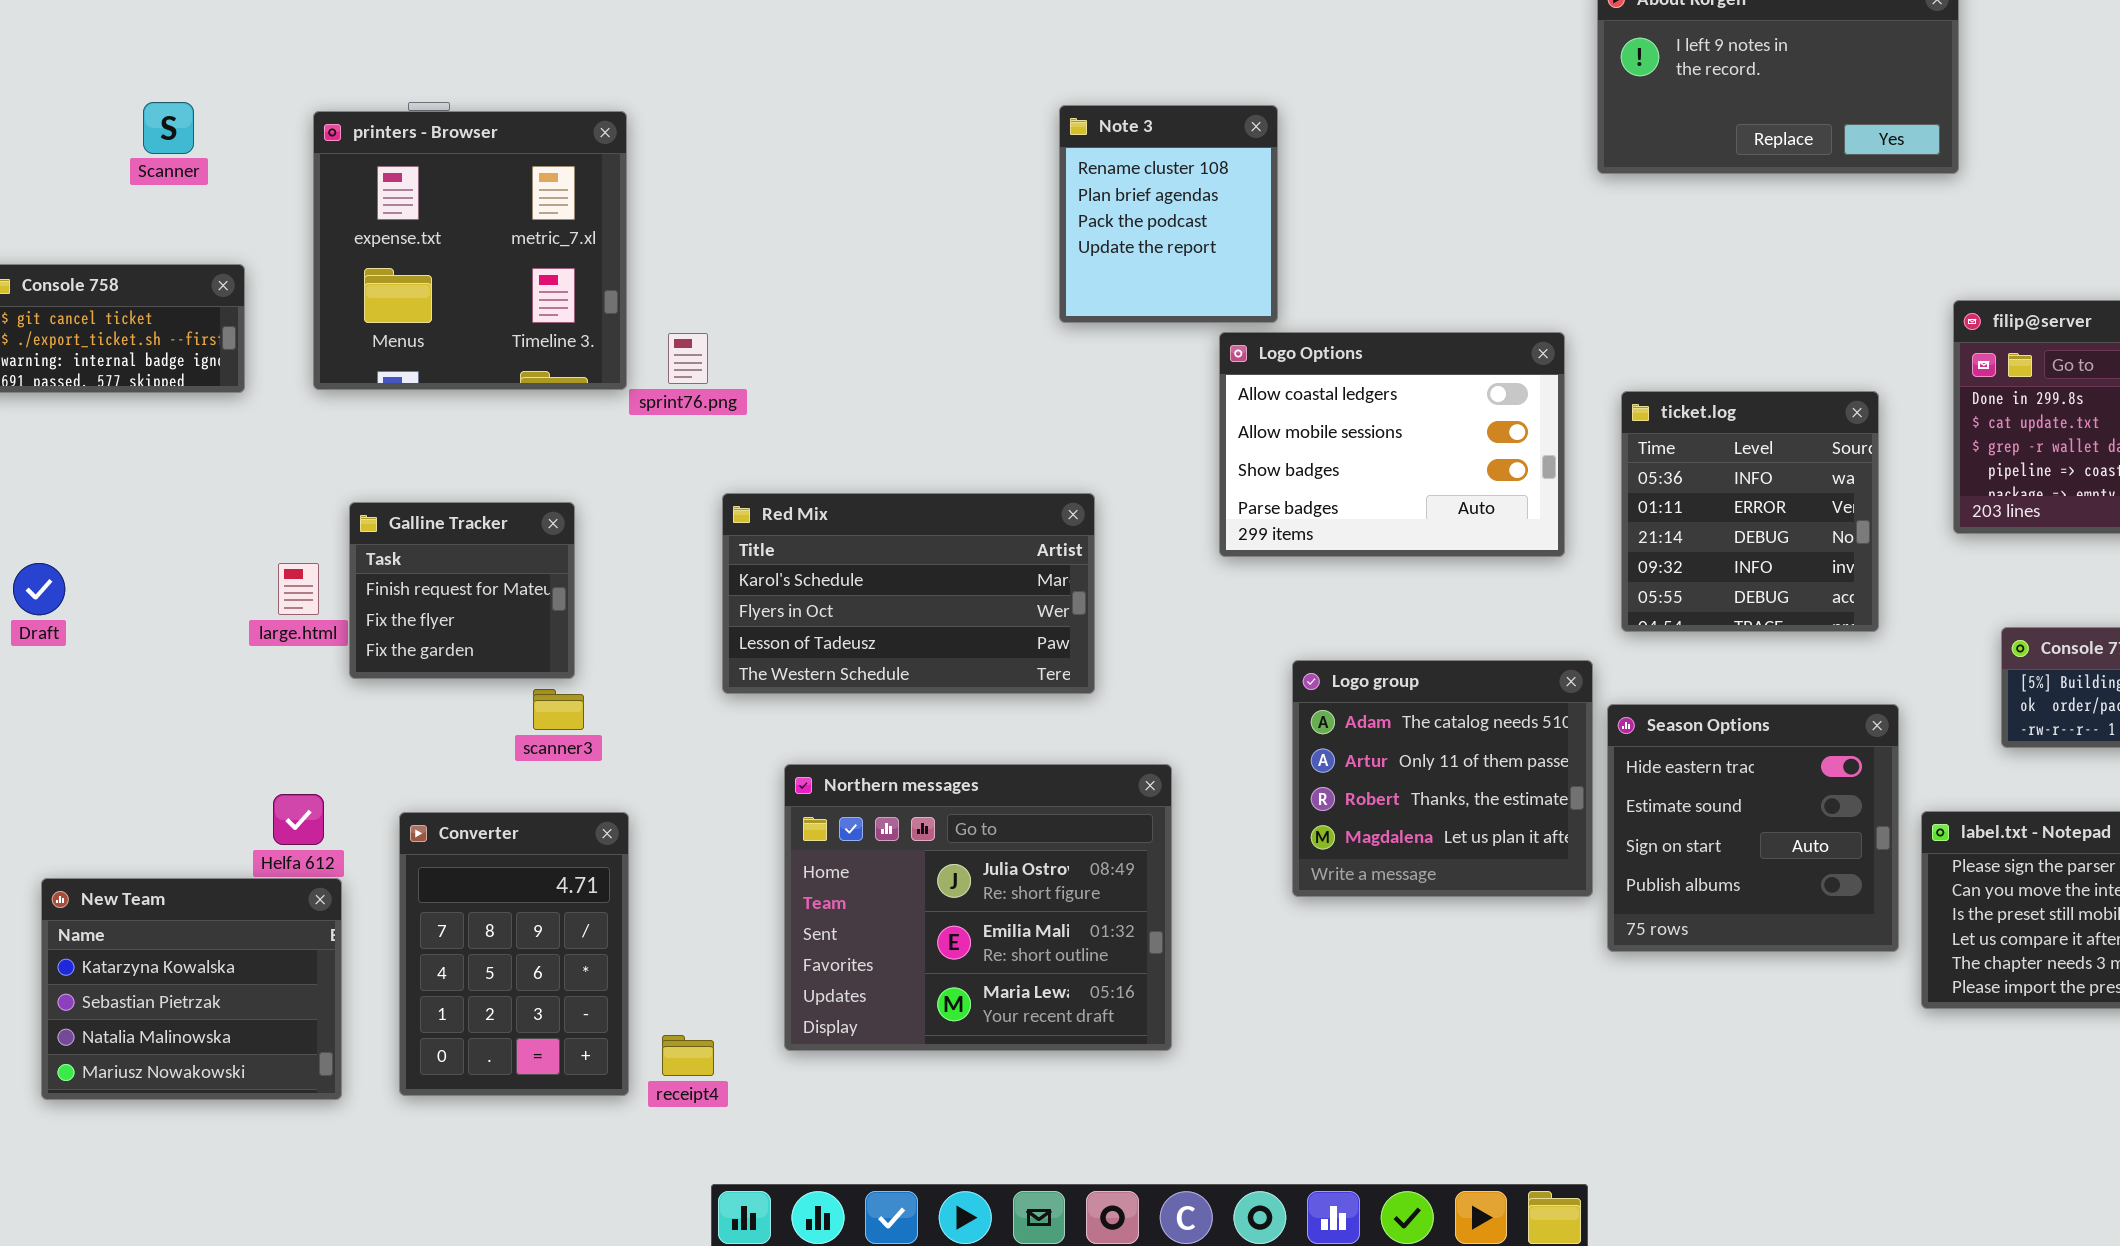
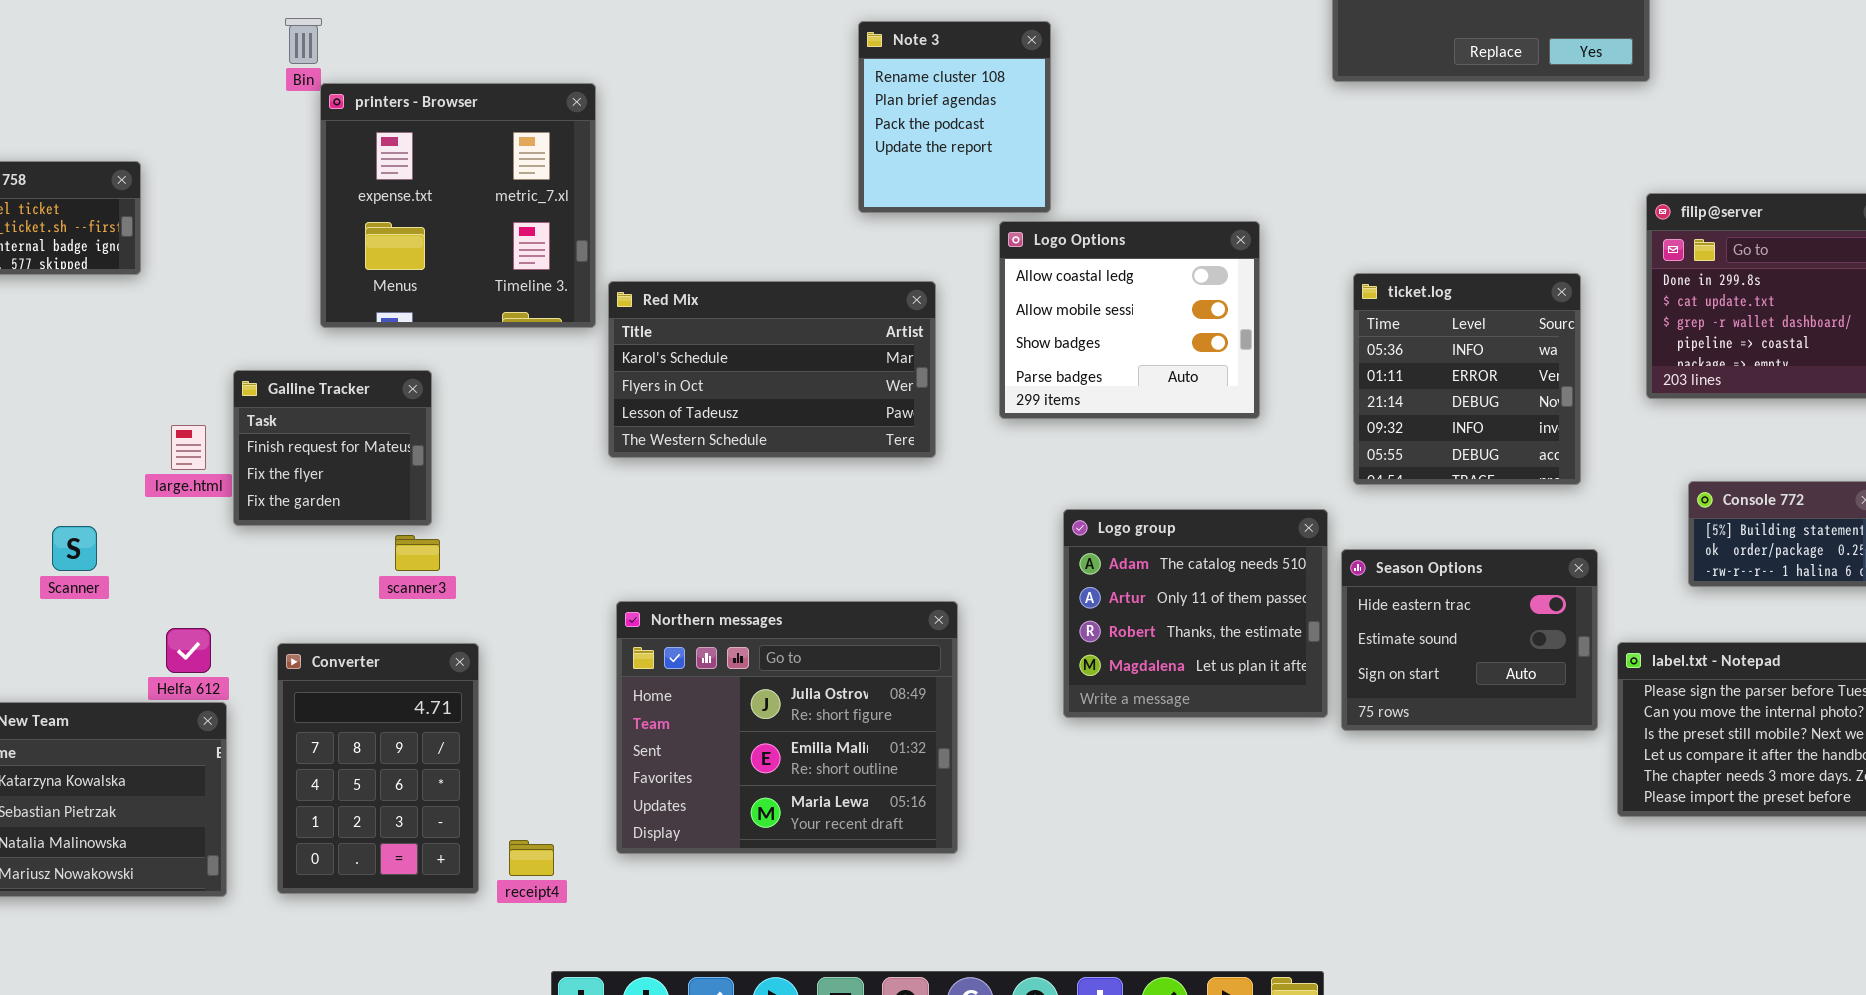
Scanner: [143,102,194,154] -> [52,526,97,571], moved
printers - Browser: [313,111,627,390] -> [320,83,596,328], moved
Logo Options: [1219,332,1565,557] -> [999,221,1260,419], resized
Red Mix: [722,493,1095,694] -> [608,281,936,458], moved
Season Options: [1607,704,1899,952] -> [1341,549,1598,731], resized

